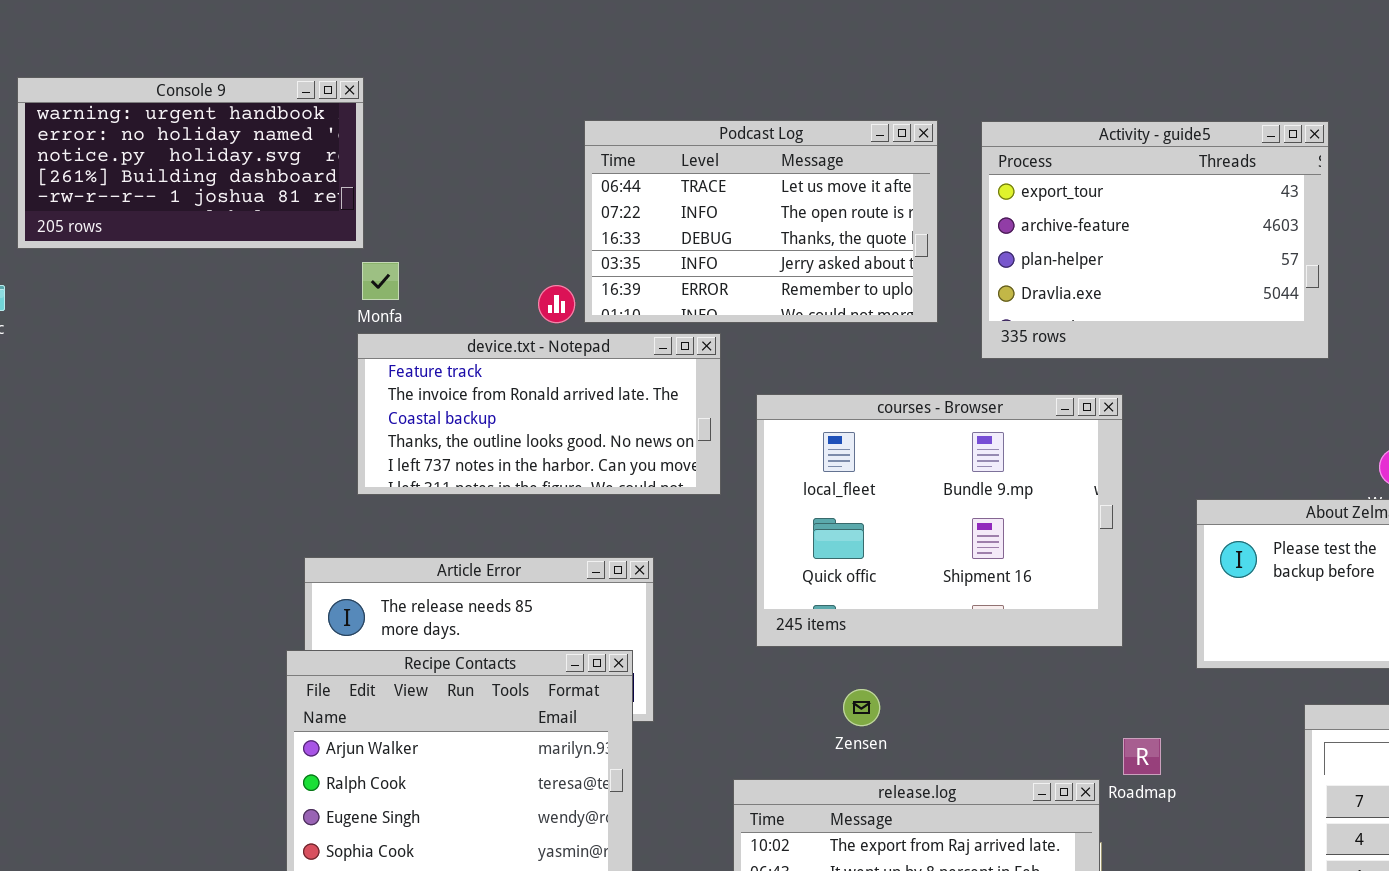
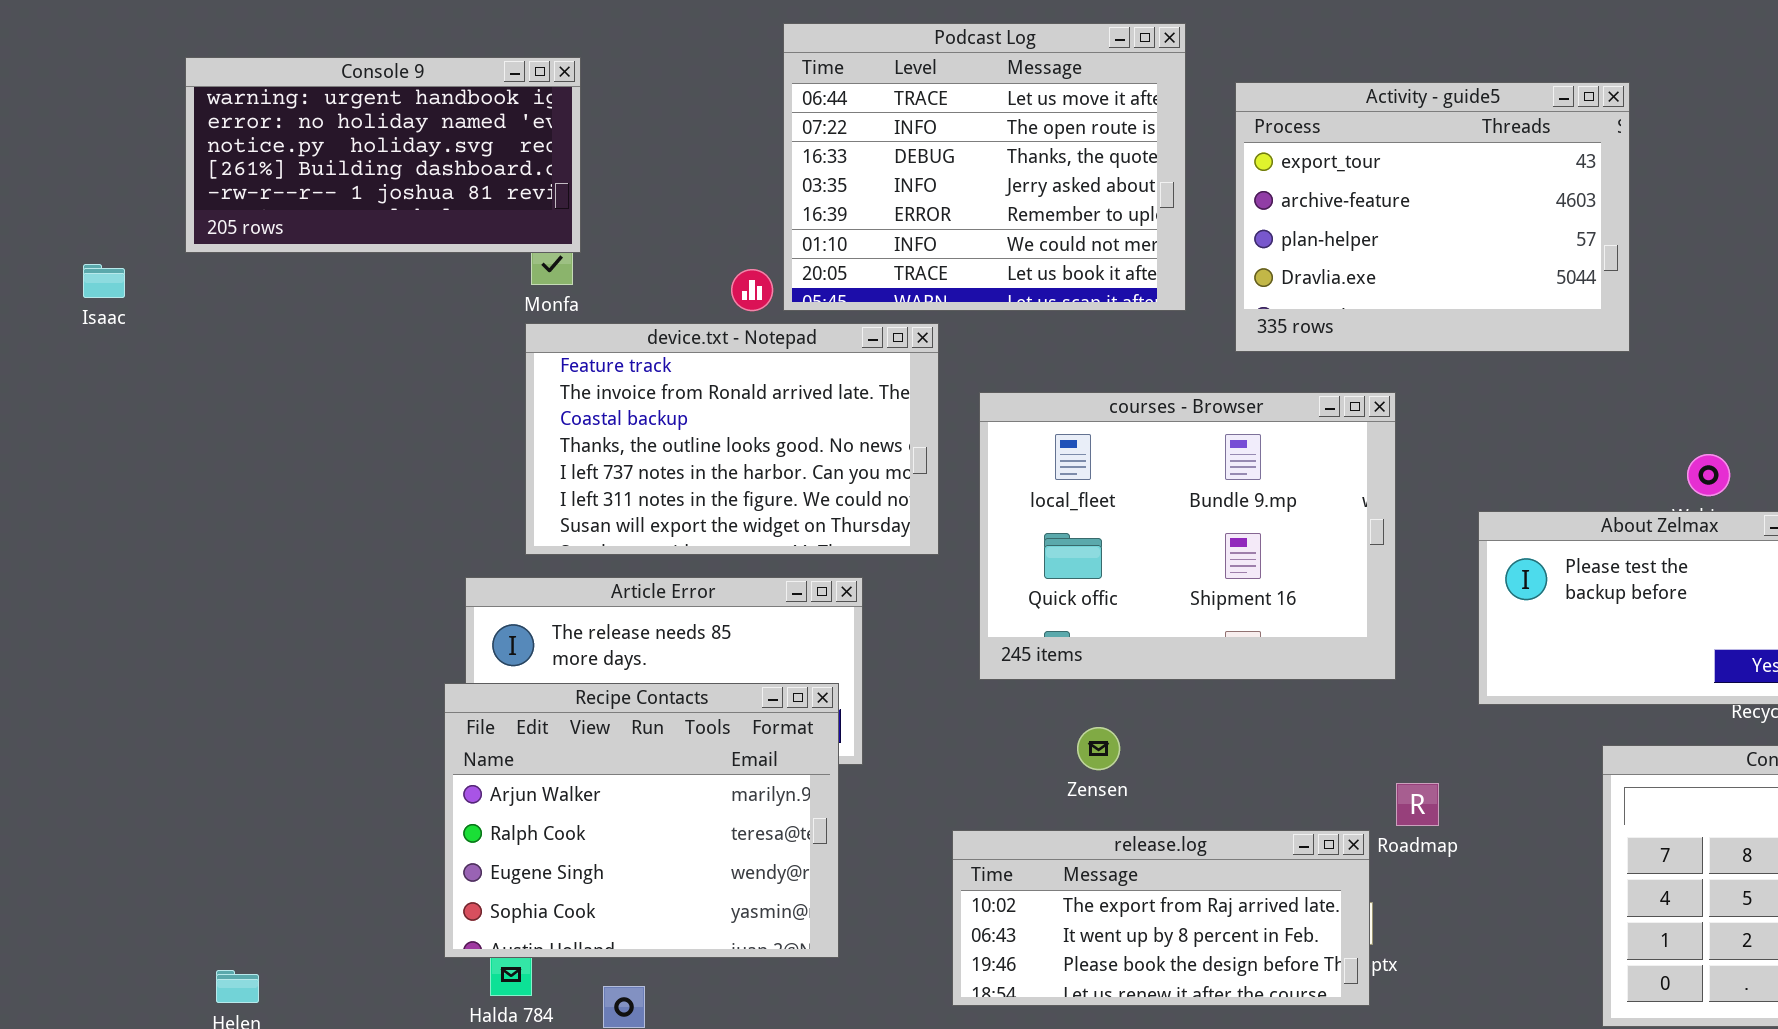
Console 9: [17,77,364,249] -> [185,57,581,253], moved
Podcast Log: [584,120,938,323] -> [783,23,1186,311], resized
device.txt - Notepad: [357,333,721,495] -> [525,323,939,555], resized

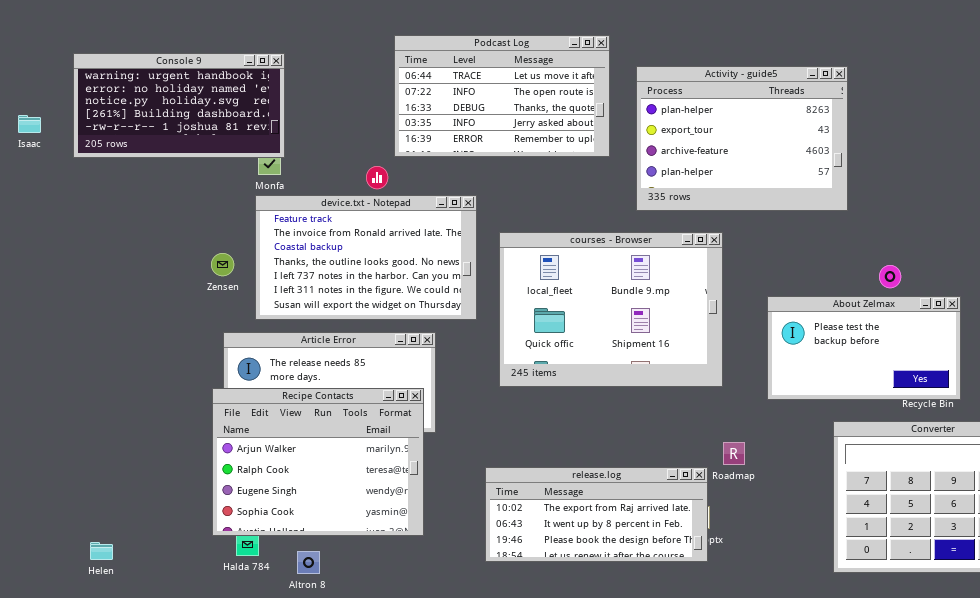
Podcast Log: [783,23,1186,311] -> [394,35,610,157], resized
Activity - guide5: [1235,82,1630,352] -> [636,66,848,211], scrolled up 1 row
Isaac: [83,264,125,298] -> [18,115,41,133], moved
Zensen: [1077,727,1120,770] -> [211,253,234,276], moved

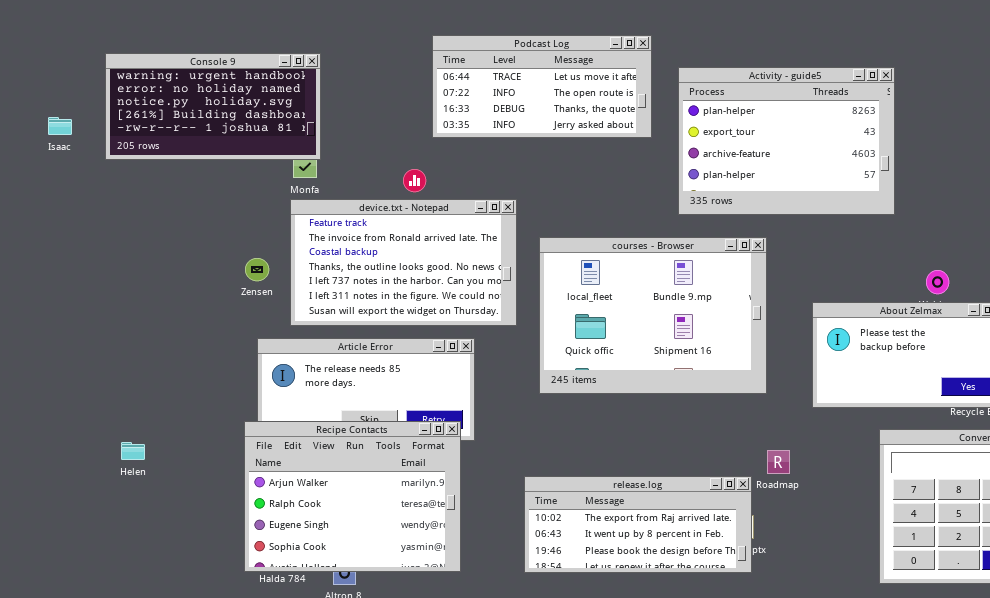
Podcast Log: [394,35,610,157] -> [432,35,652,138], resized
Recipe Contacts: [212,388,424,536] -> [244,421,461,572], moved
Helen: [90,542,113,560] -> [121,442,145,460], moved

